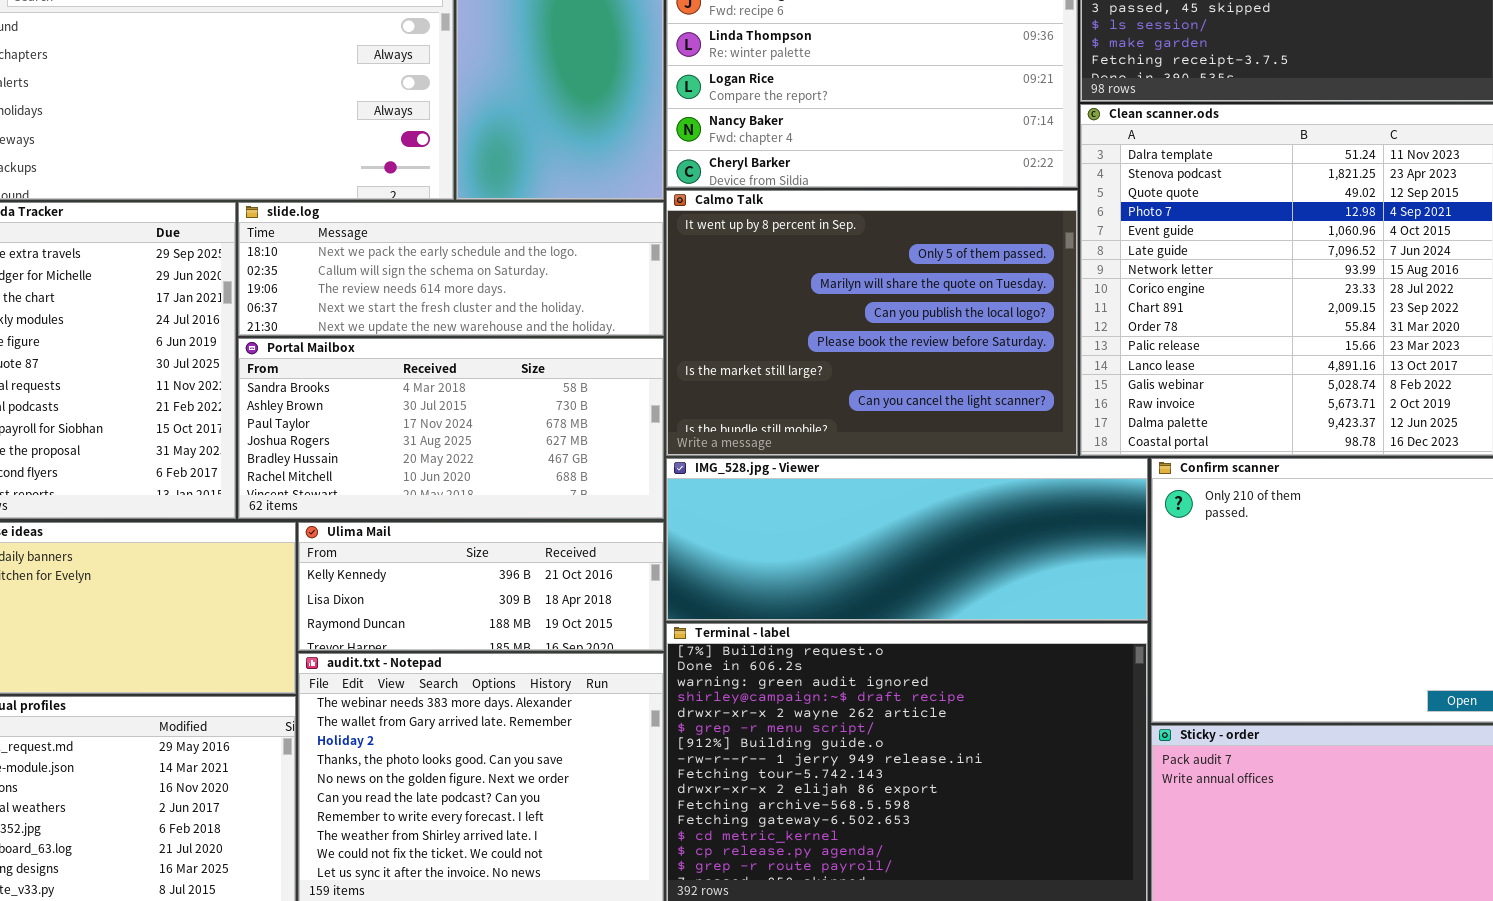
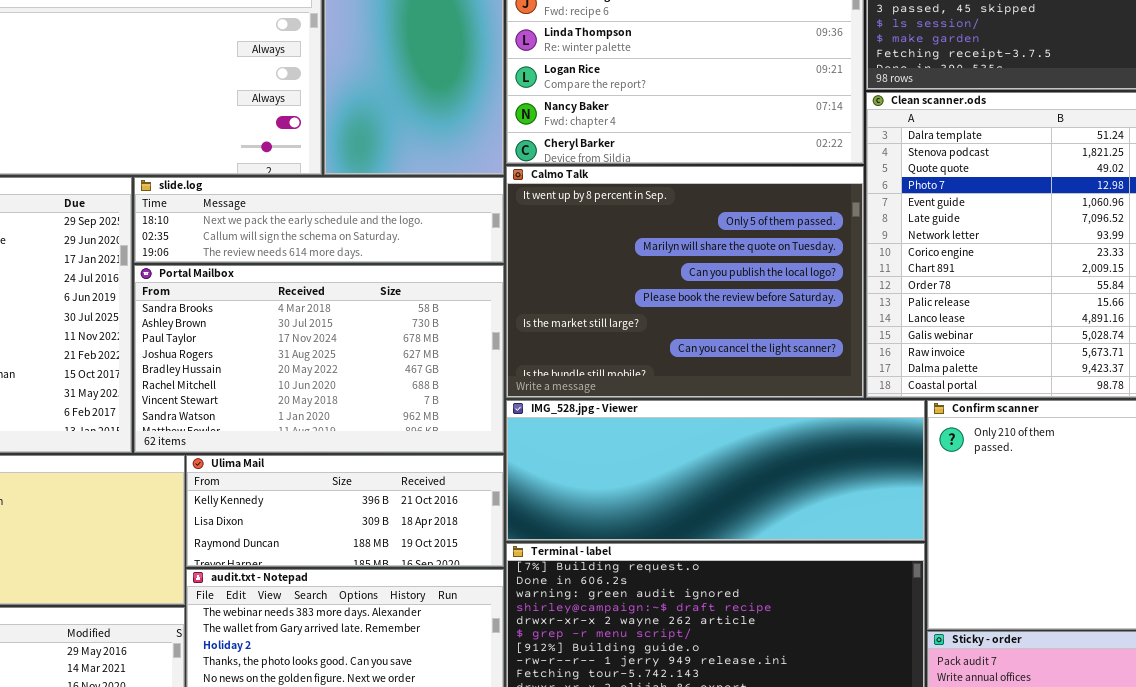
slide.log: [238,202,664,336] -> [134,177,504,263], resized
Portal Mailbox: [238,338,664,519] -> [134,265,504,453], resized

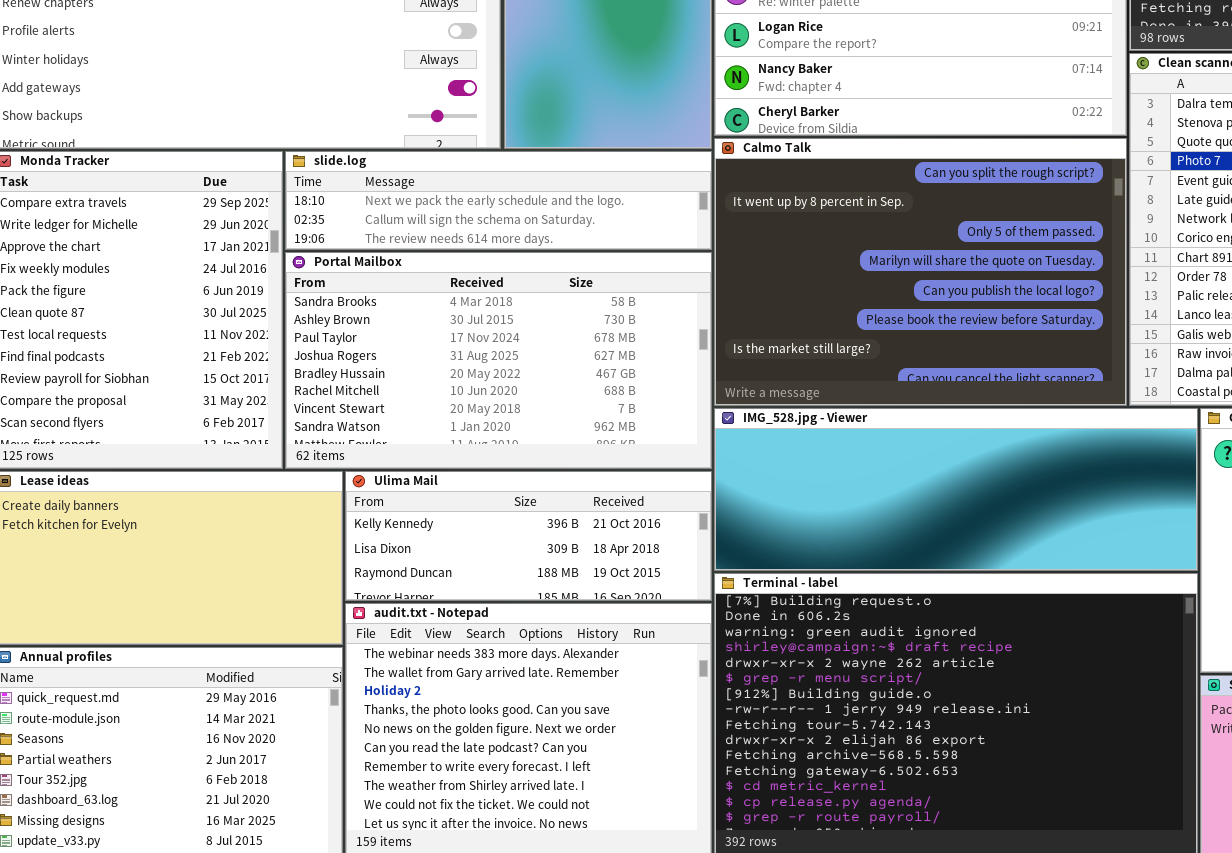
Calmo Talk: [506,166,864,398] -> [714,138,1127,406], scrolled up 1 row

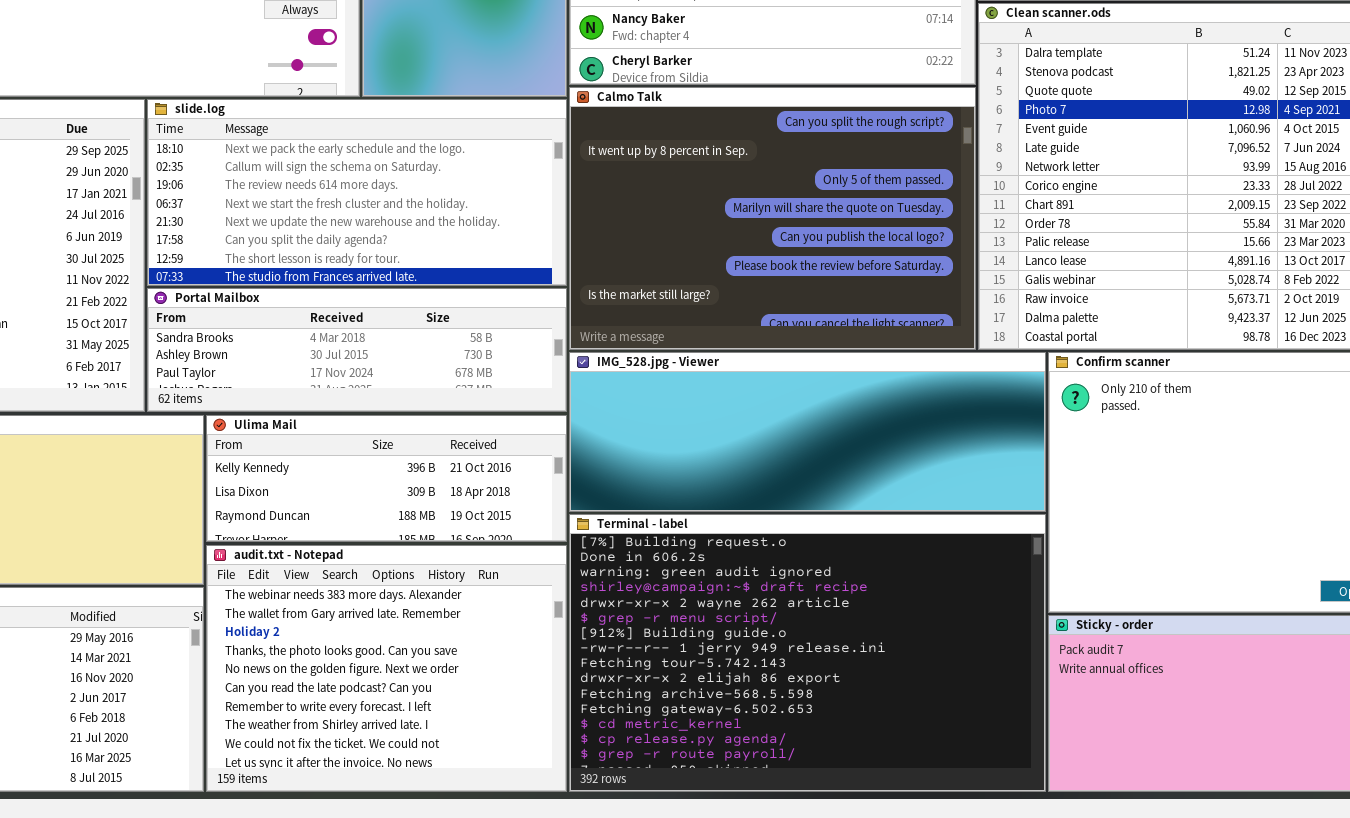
slide.log: [285,151,712,250] -> [147,99,567,286], resized
Portal Mailbox: [285,252,712,469] -> [147,288,567,412], resized

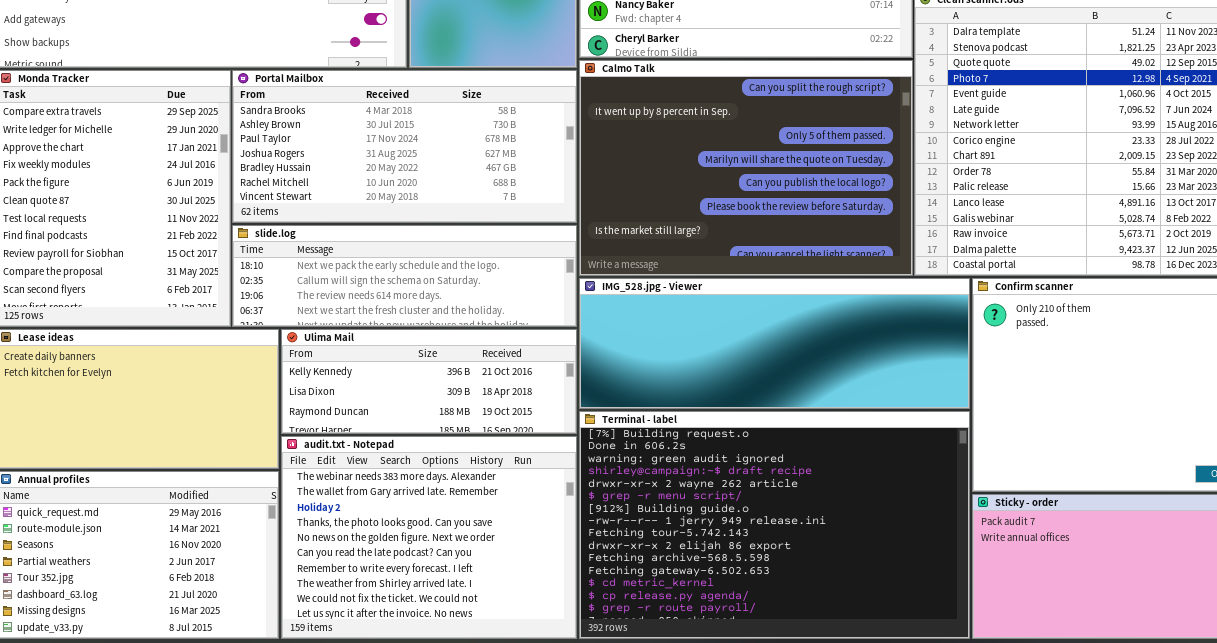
slide.log: [147,99,567,286] -> [232,225,577,327], moved, resized
Portal Mailbox: [147,288,567,412] -> [232,70,577,223], moved, resized

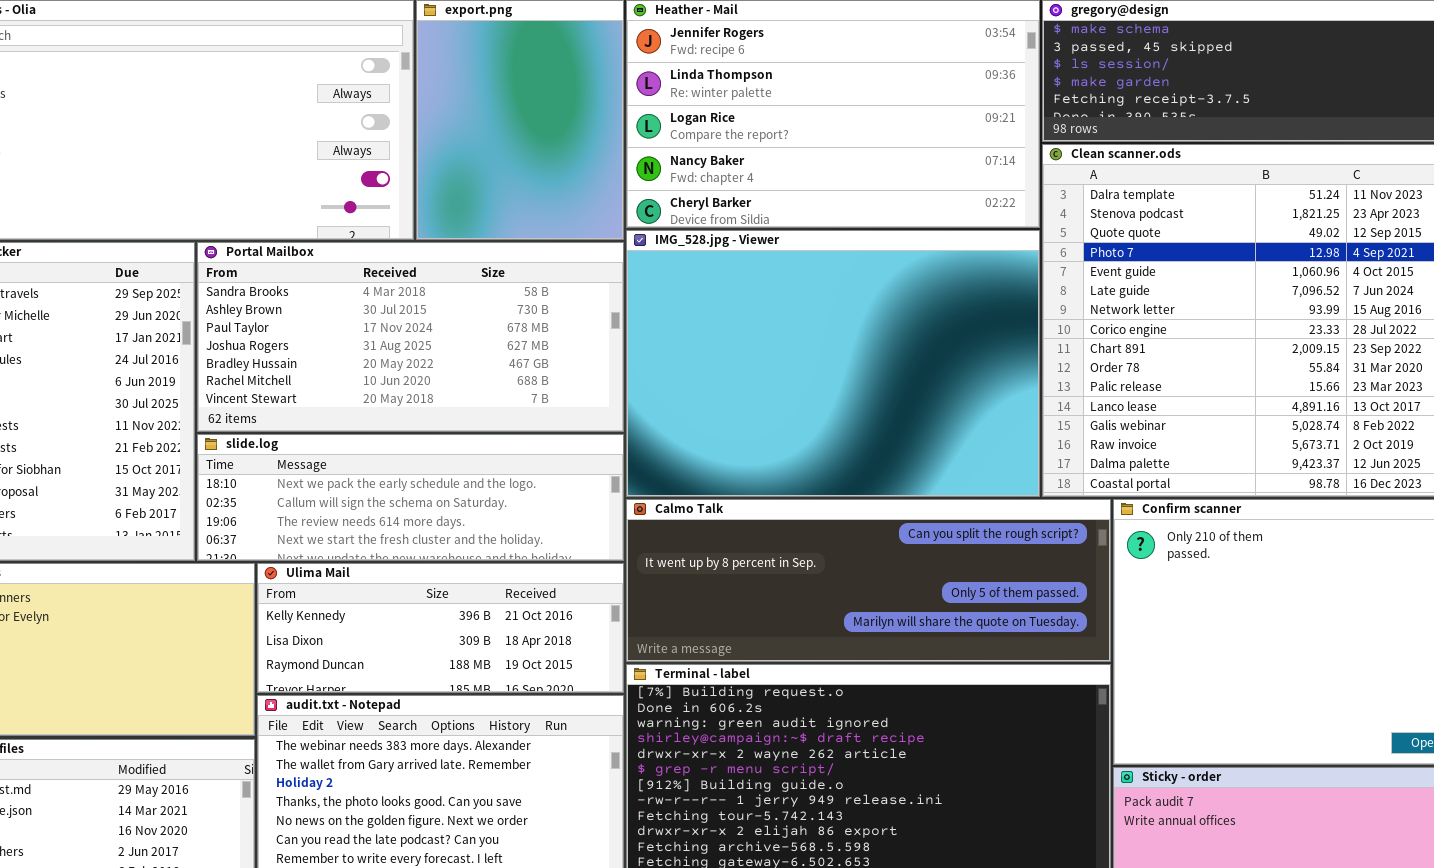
Calmo Talk: [579,60,913,276] -> [626,499,1111,662], moved, resized
IMG_528.jpg - Viewer: [579,278,970,409] -> [626,230,1040,497], moved, resized

